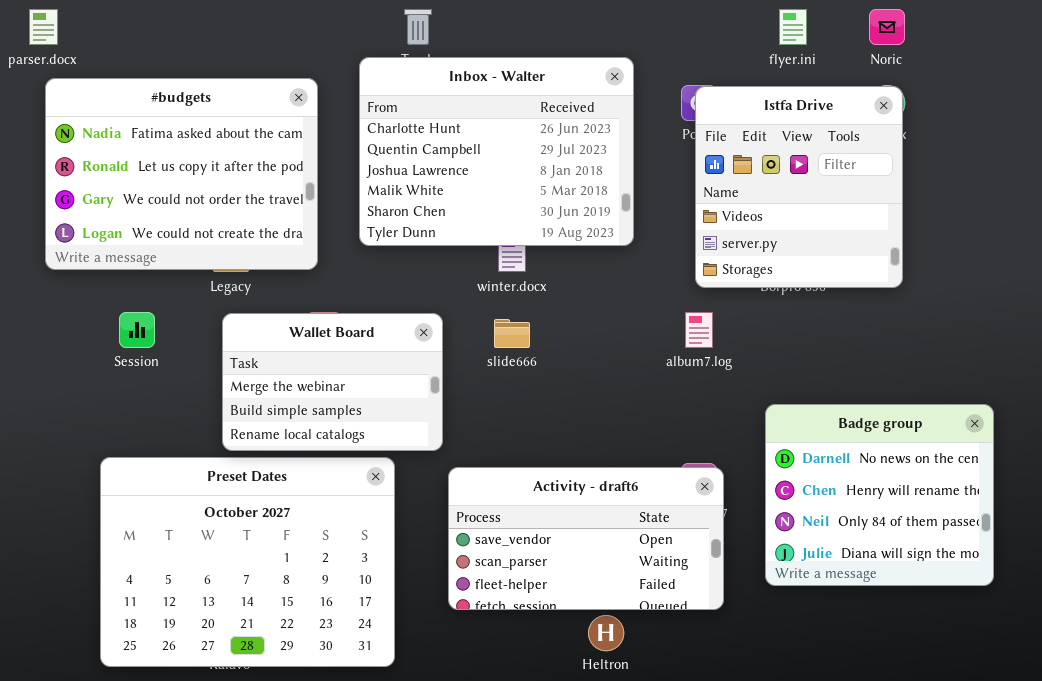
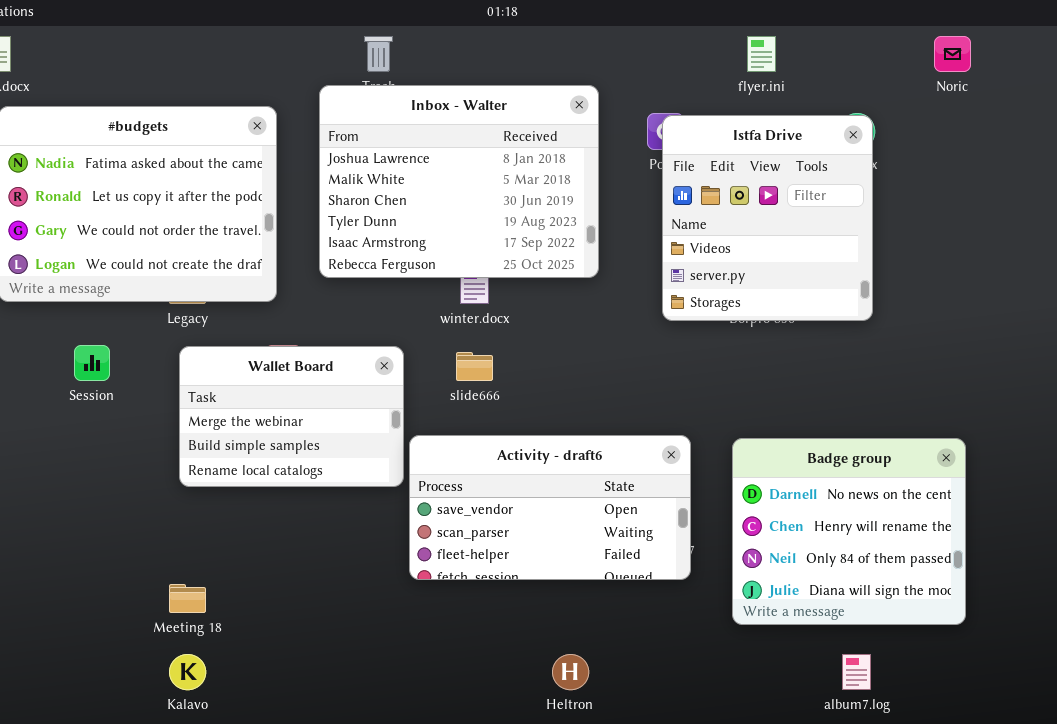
Noric: [869,9,905,45] -> [934,36,971,72], moved
Inbox - Walter: [359,57,634,246] -> [319,85,599,278], scrolled down 2 rows
album7.log: [685,312,713,348] -> [842,654,871,690], moved
Preset Dates: [100,457,395,667] -> none, closed
Activity - draft6: [448,467,724,610] -> [409,435,691,580], moved

